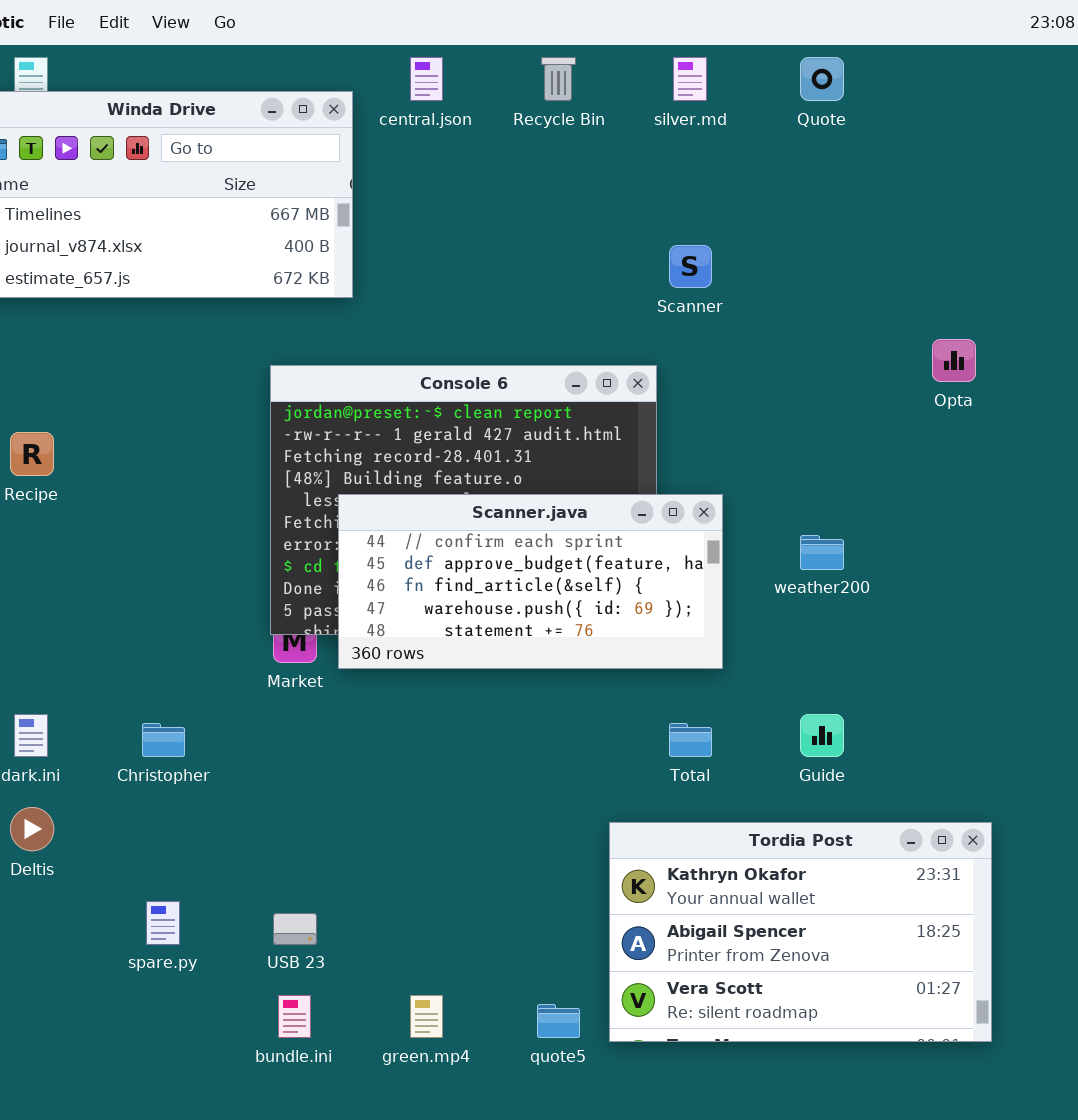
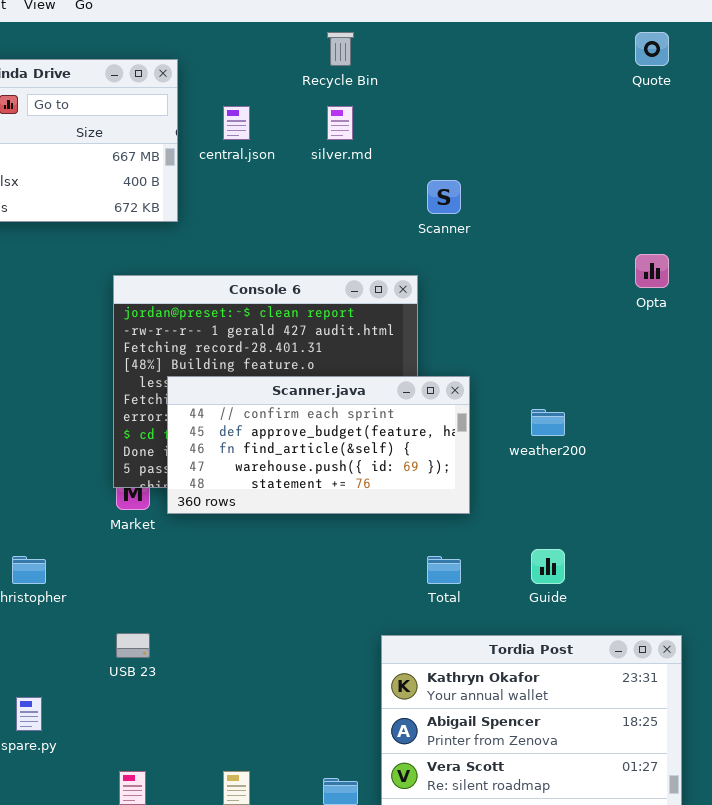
central.json: [410,57,443,101] -> [223,106,250,140], moved
silver.md: [673,57,707,101] -> [327,106,353,140], moved
Quote: [800,57,844,101] -> [635,32,669,66], moved
USB 23: [273,913,317,945] -> [116,633,150,658], moved

